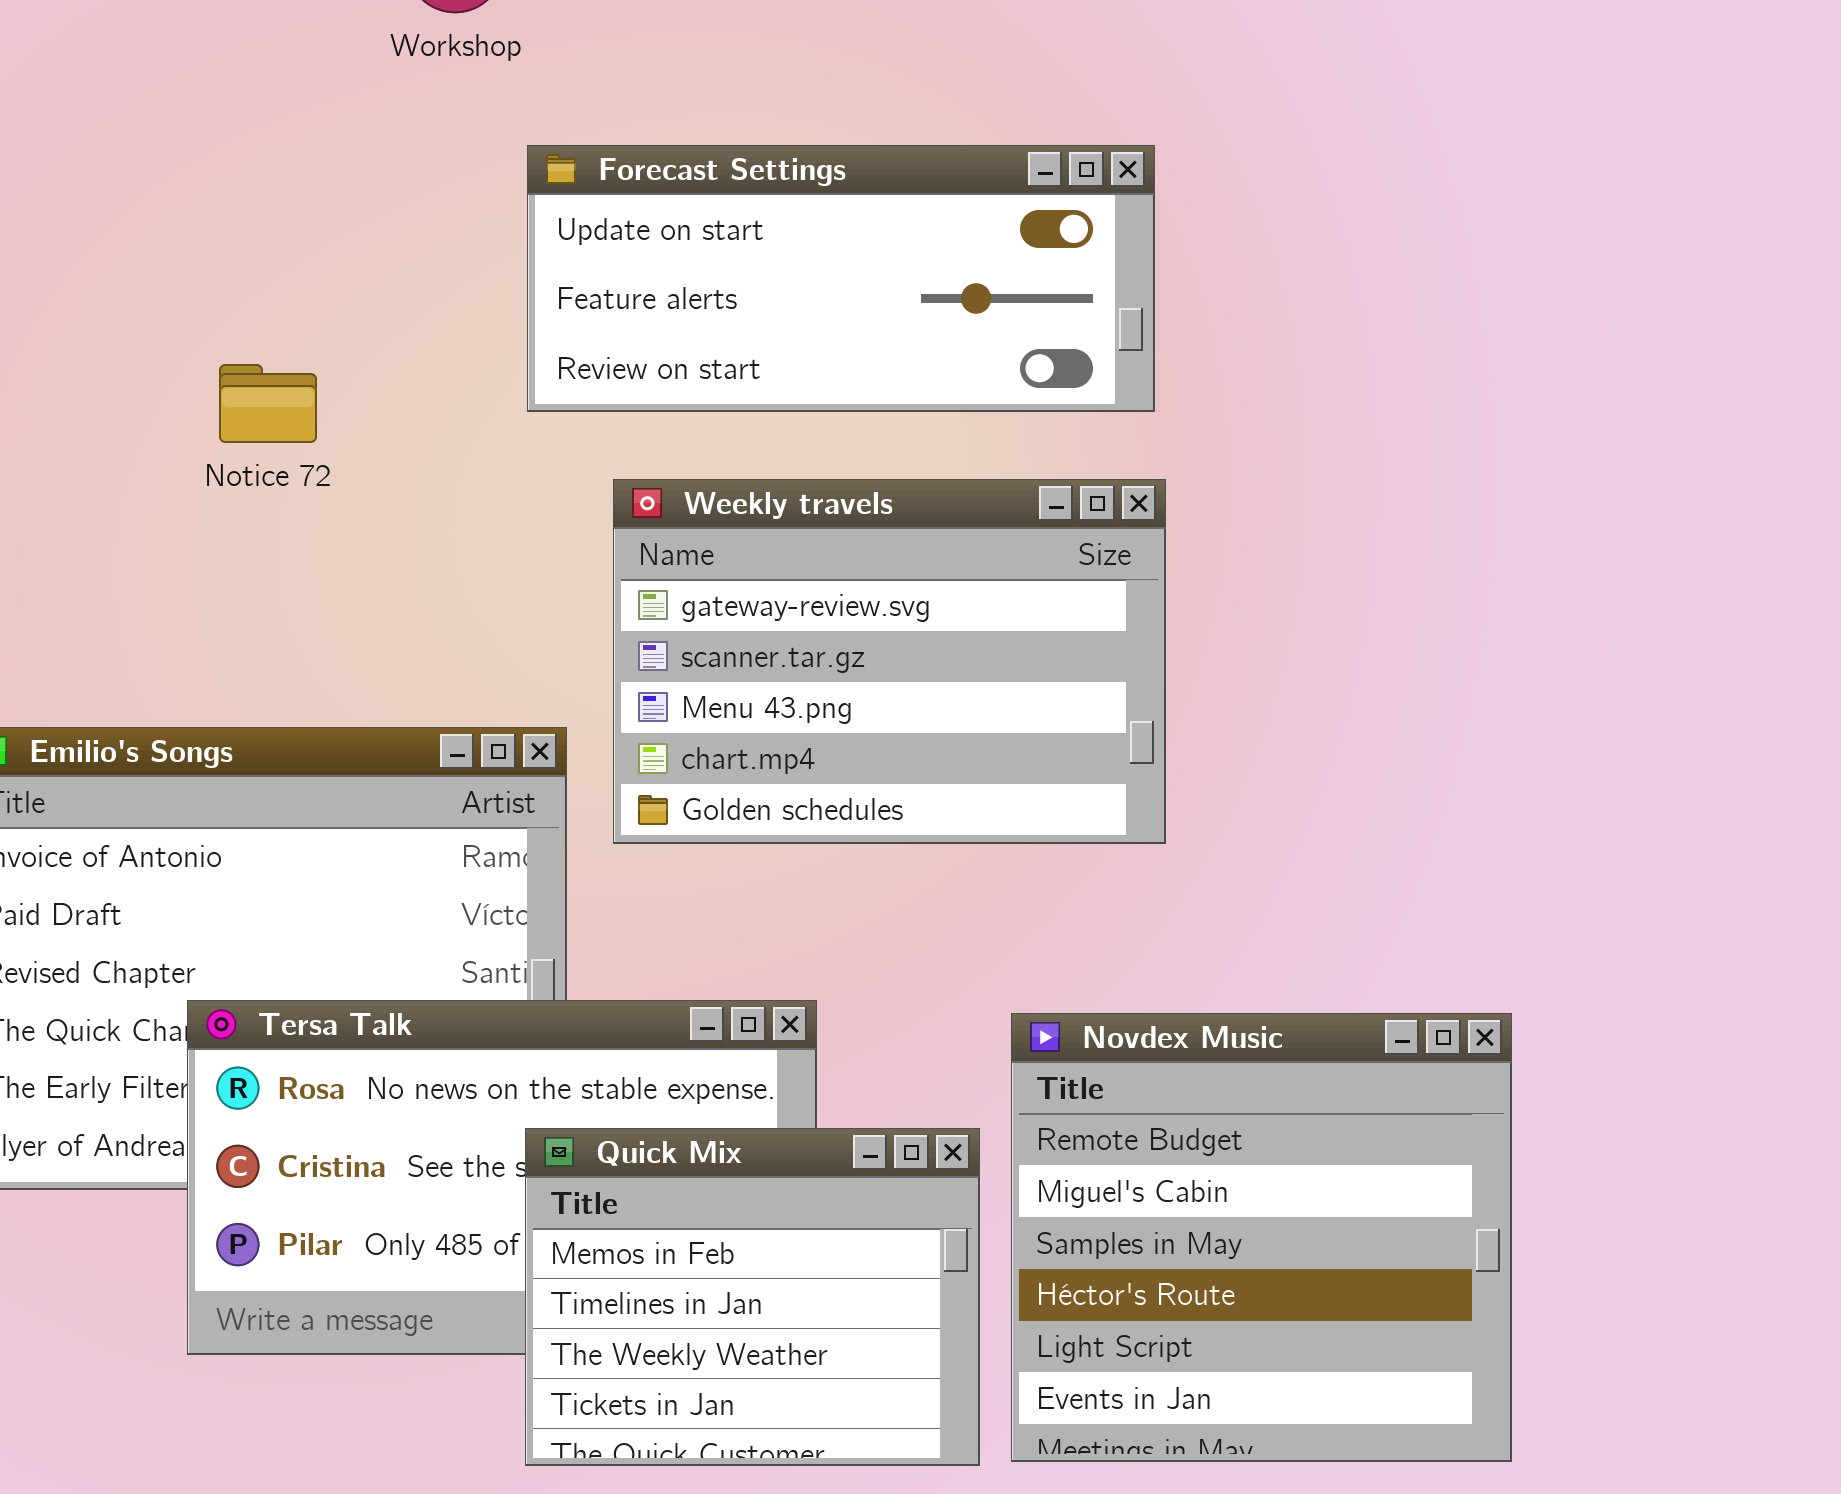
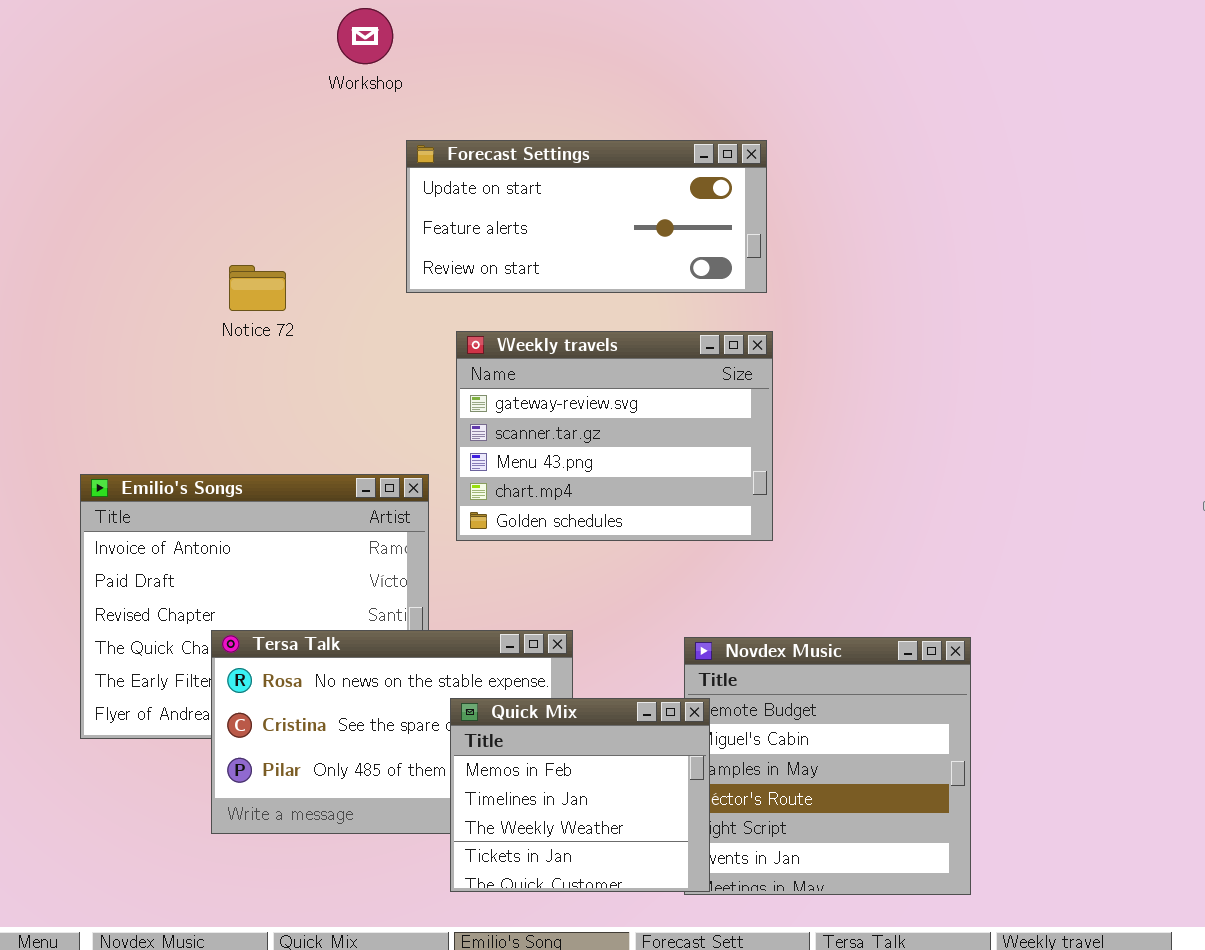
Quick Mix: [525,1128,980,1466] -> [450,698,710,892], moved

